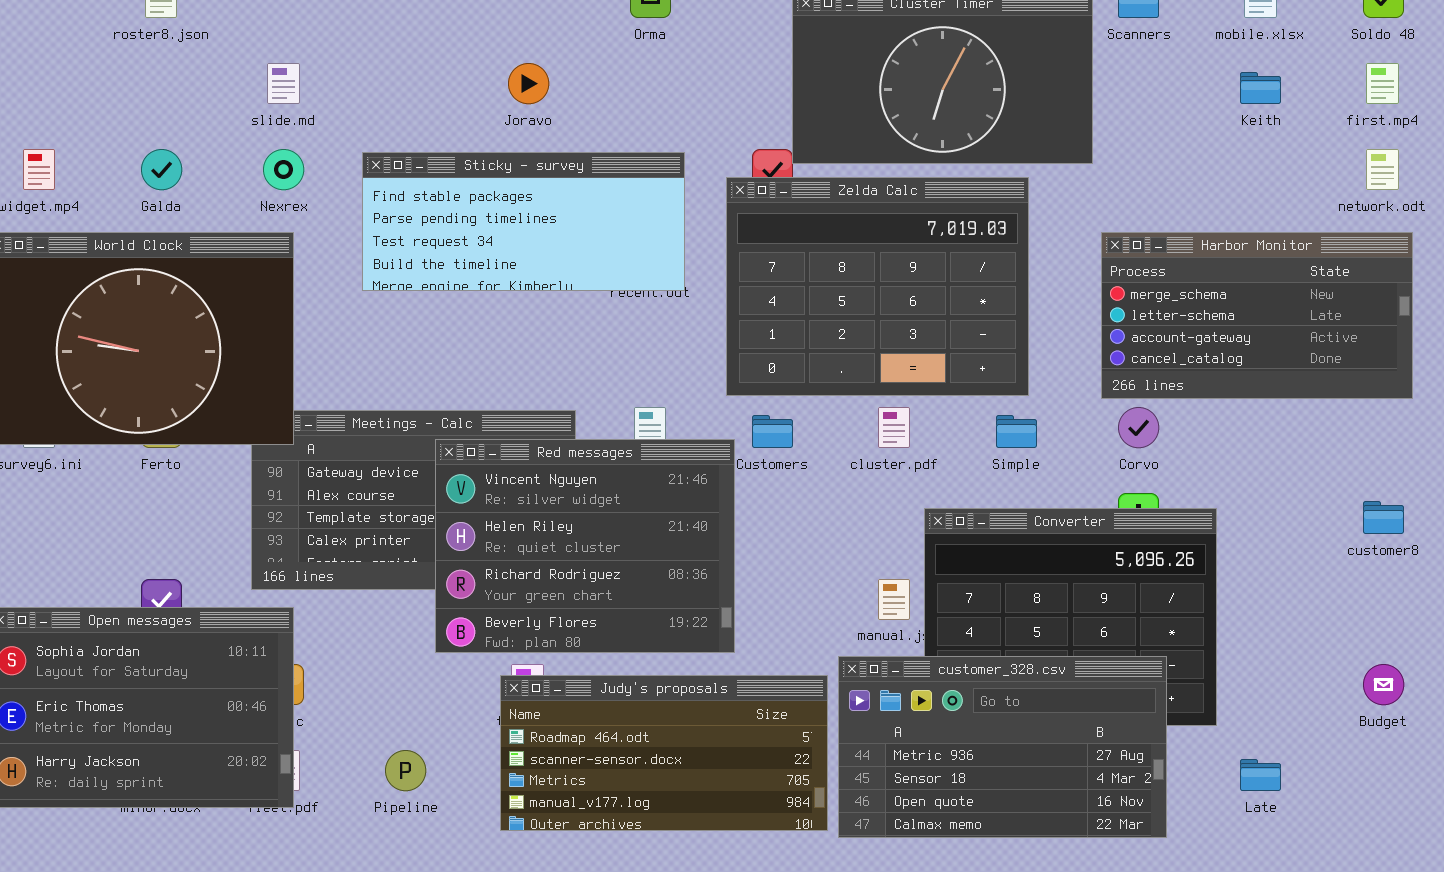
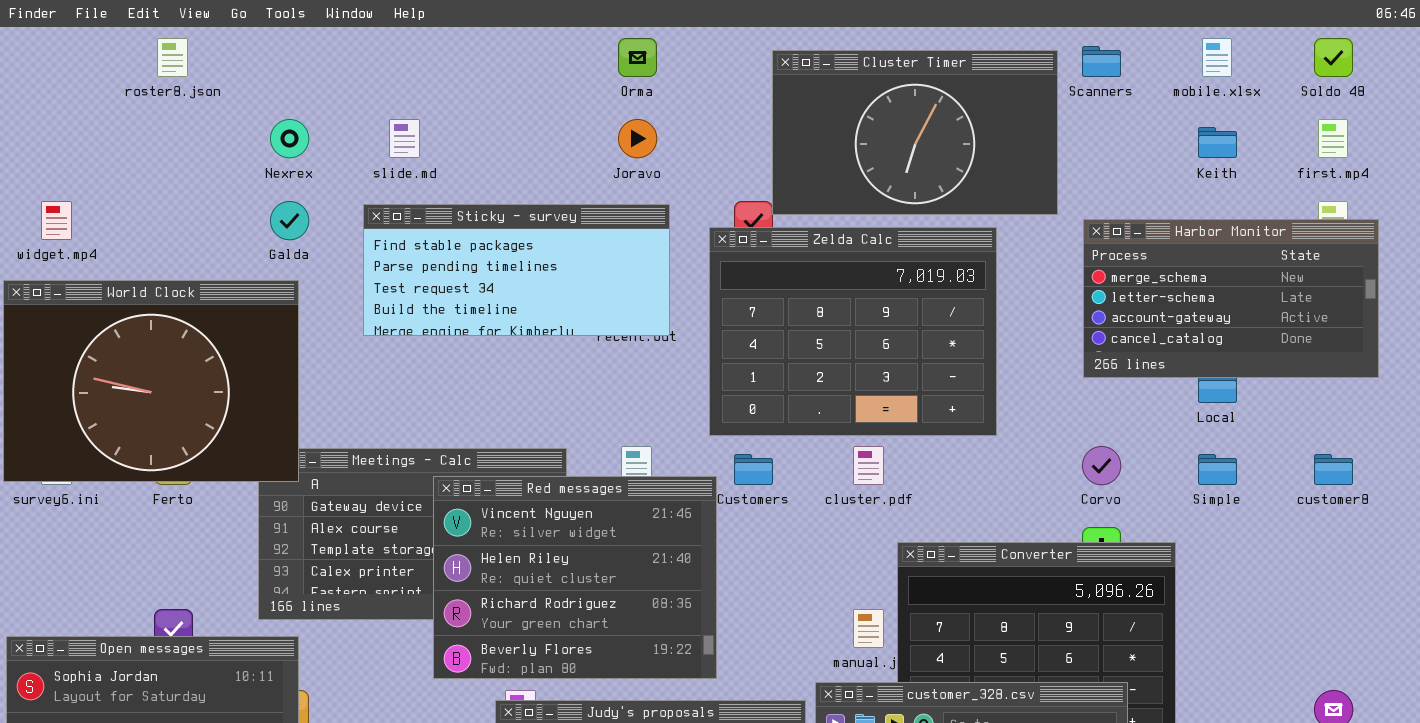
slide.md: [267,63,300,104] -> [389,119,420,158], moved
Joravo: [508,63,549,104] -> [618,119,657,158], moved
Galda: [141,149,182,190] -> [270,201,309,240], moved
Nexrex: [263,149,304,190] -> [270,119,309,158], moved
Harbor Monitor: [1101,232,1413,399] -> [1083,219,1379,378], moved
Simple: [996,415,1037,448] -> [1198,454,1237,485], moved
customer8: [1363,501,1404,534] -> [1314,454,1353,485], moved

